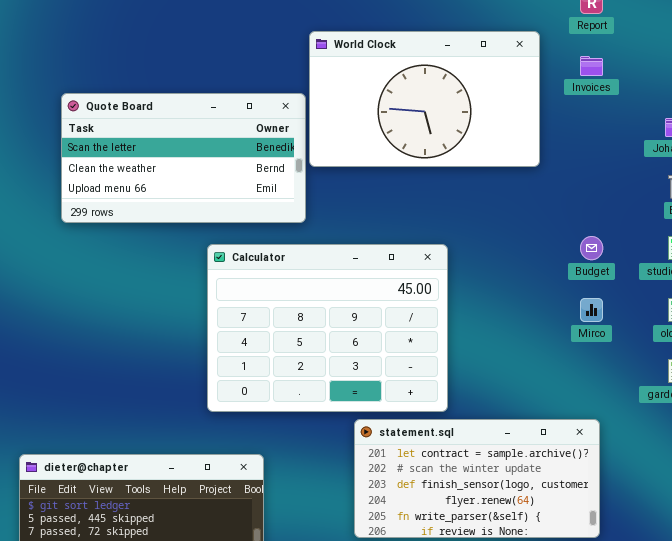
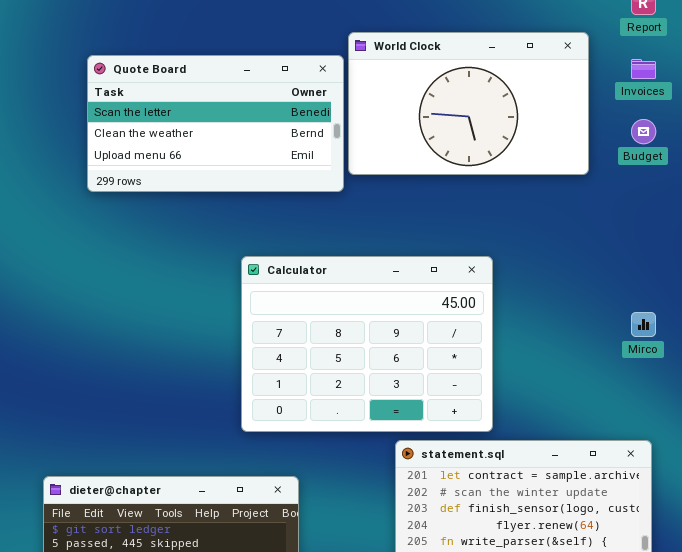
Quote Board: [61,93,306,223] -> [87,55,344,192], moved
Budget: [580,236,603,260] -> [631,119,656,144], moved

